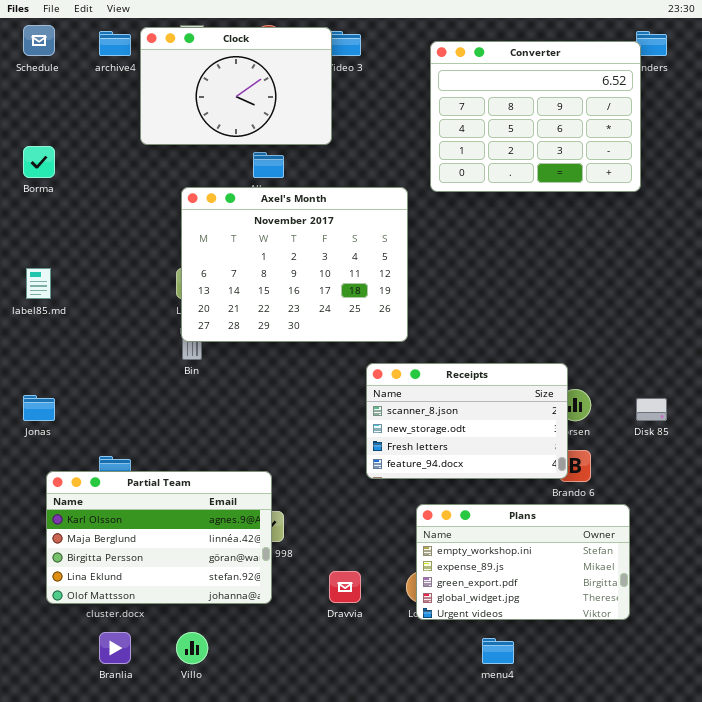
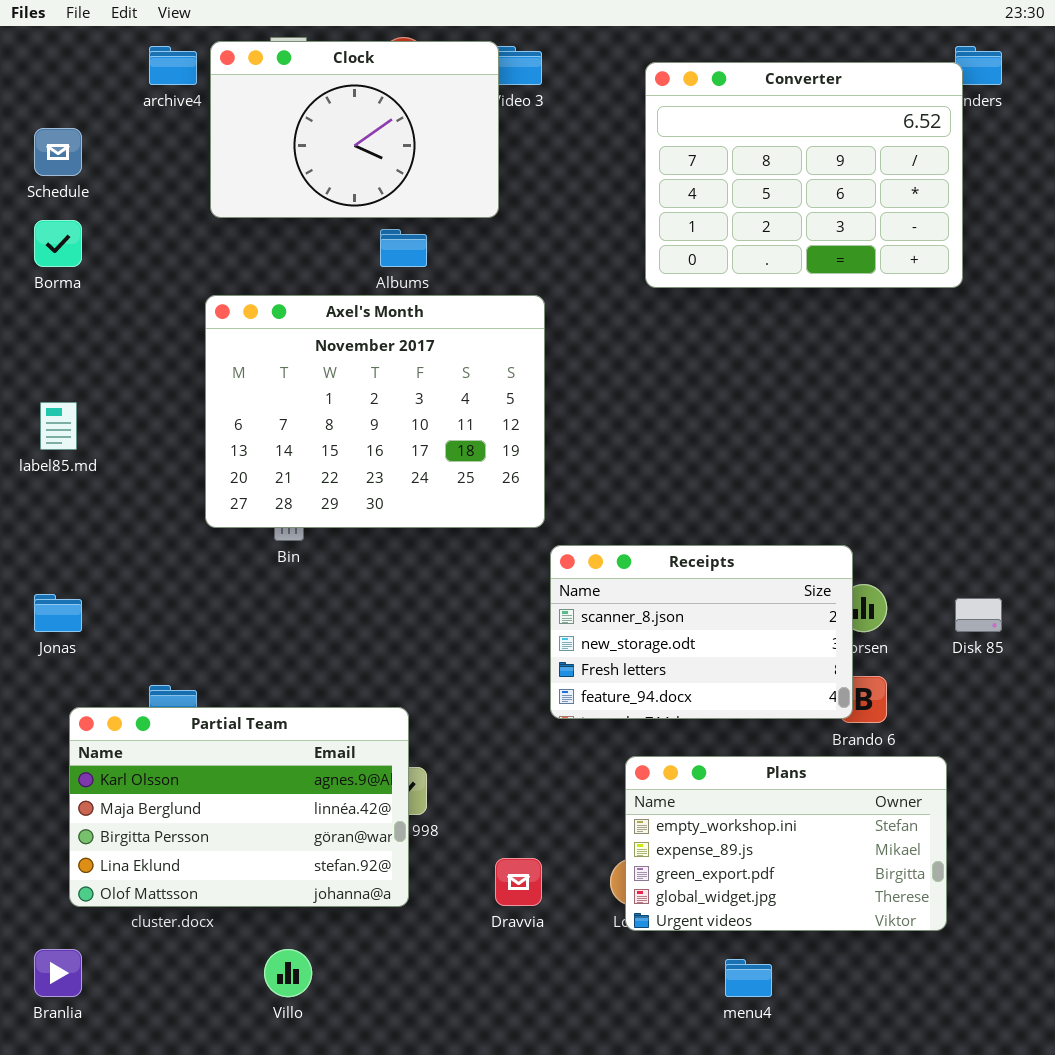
Schedule: [23,25,55,56] -> [34,128,82,176], moved
Axel's Month: [181,187,408,342] -> [205,295,545,528], moved
Branlia: [99,632,131,664] -> [34,949,82,997], moved

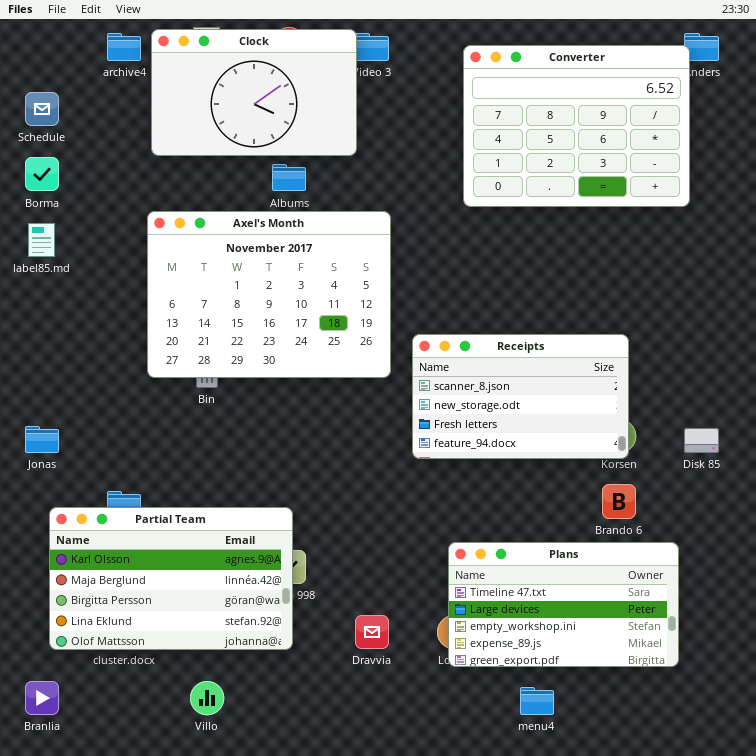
label85.md: [40,402,77,450] -> [28,223,55,257], moved
Receipts: [550,545,853,719] -> [412,334,629,459], moved
Plans: [625,756,947,931] -> [448,542,679,667], scrolled up 2 rows

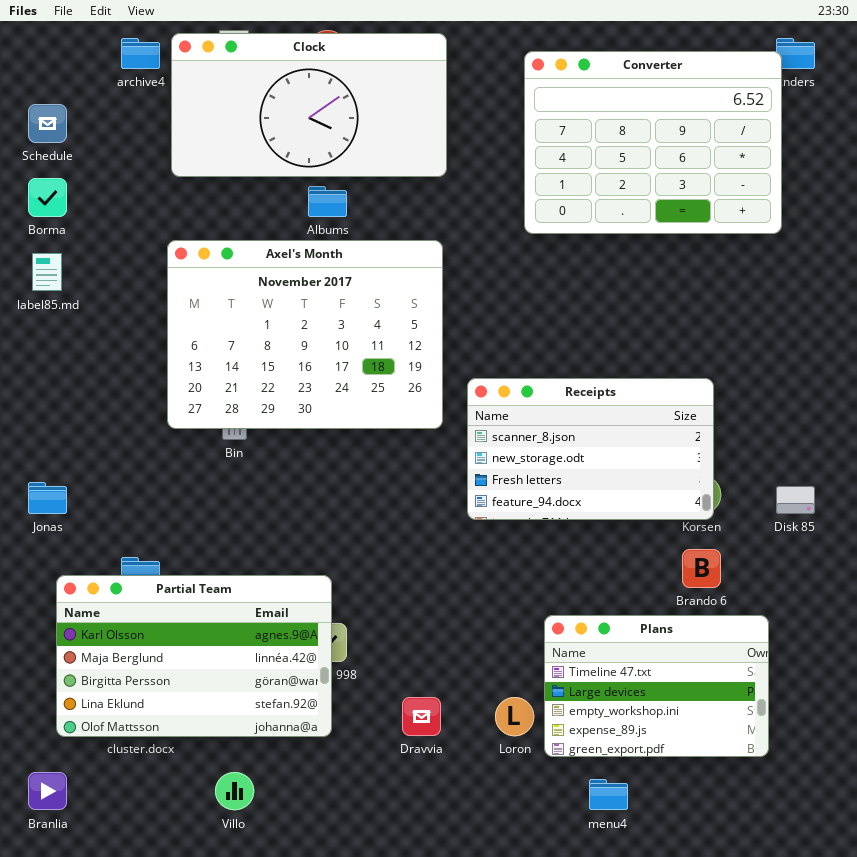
Clock: [151,29,357,156] -> [171,33,447,177], resized
Plans: [448,542,679,667] -> [544,615,769,757], resized

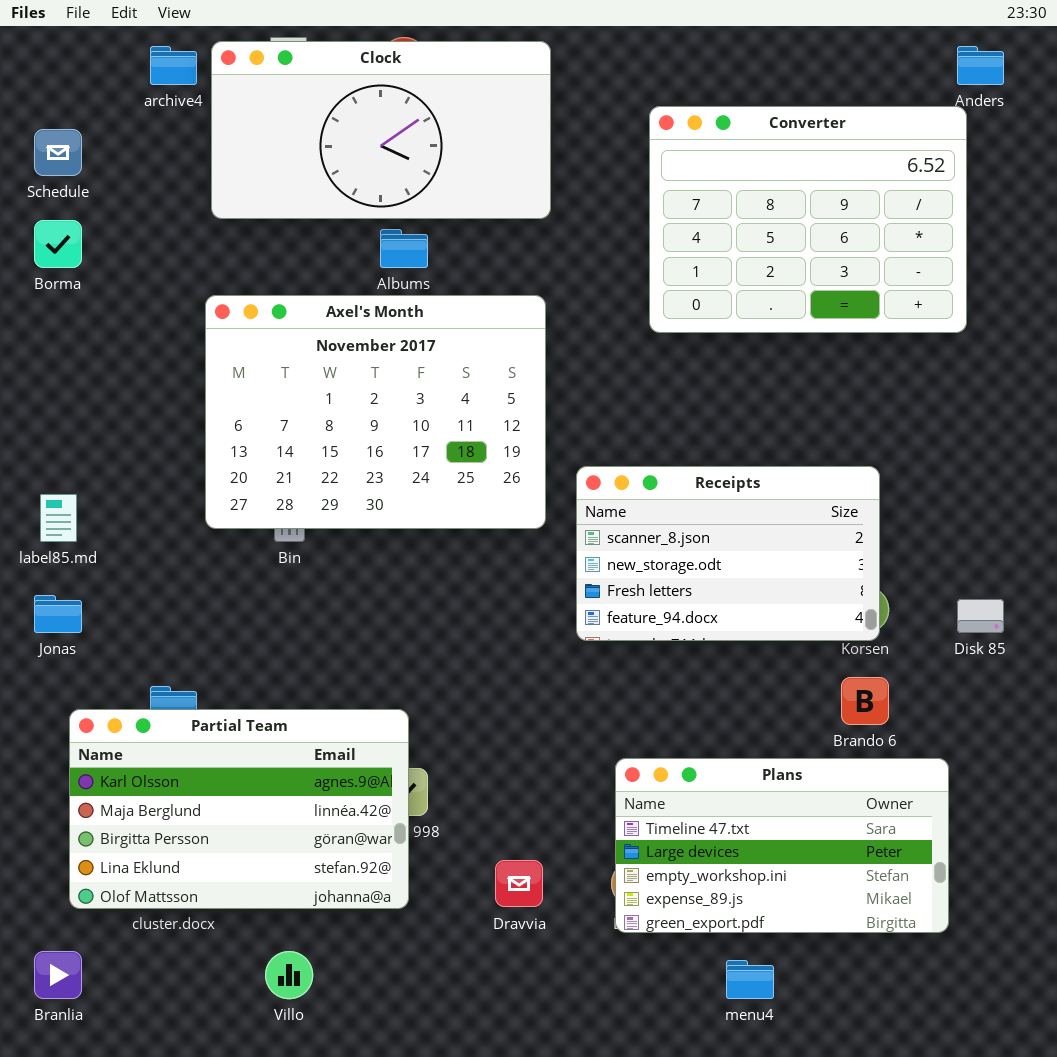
Converter: [524,51,782,234] -> [649,106,967,333], moved
label85.md: [32,253,62,291] -> [40,494,77,542], moved
Plans: [544,615,769,757] -> [615,758,949,933], resized

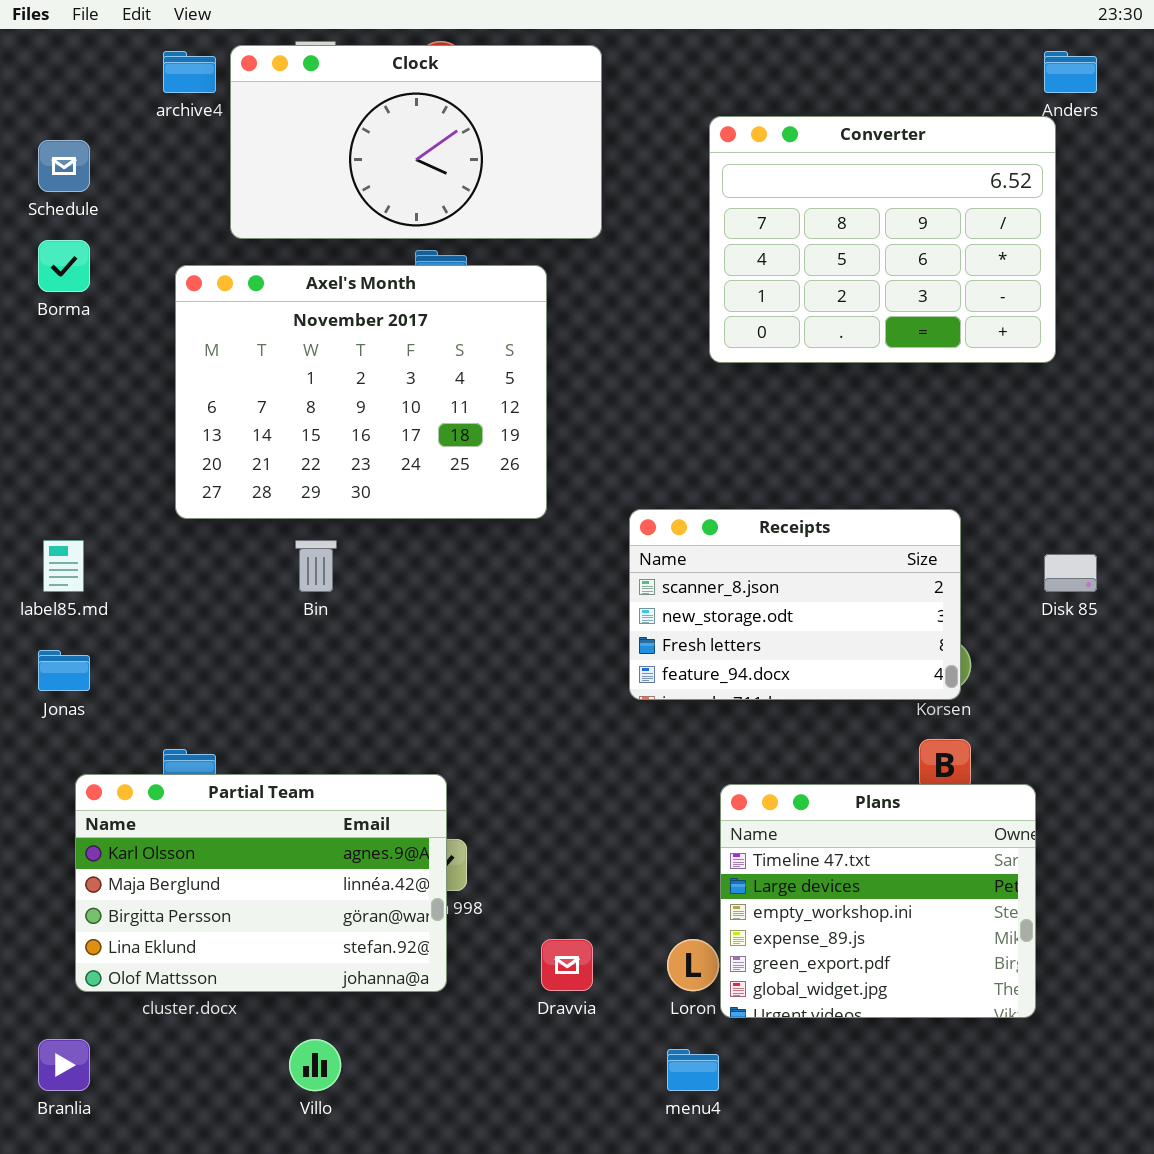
Axel's Month: [205,295,546,529] -> [175,265,547,519], moved
Disk 85: [957,599,1004,633] -> [1044,554,1097,592], moved
Plans: [615,758,949,933] -> [720,784,1036,1018], resized
menu4: [726,960,774,999] -> [667,1049,719,1091], moved

